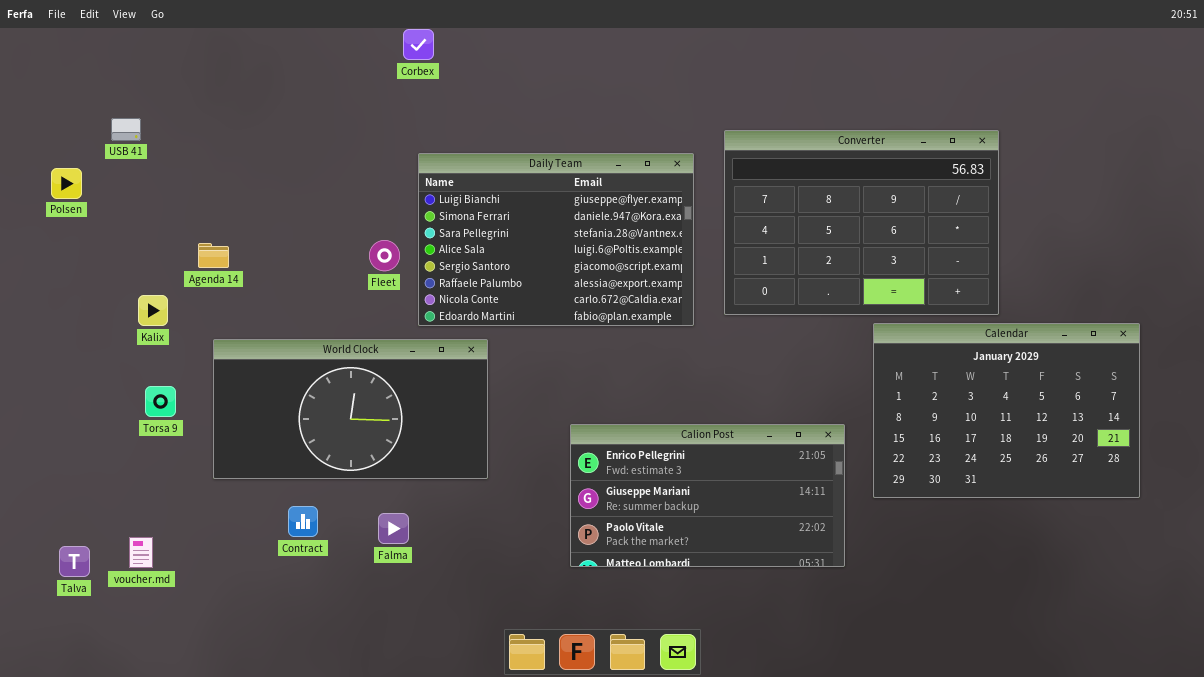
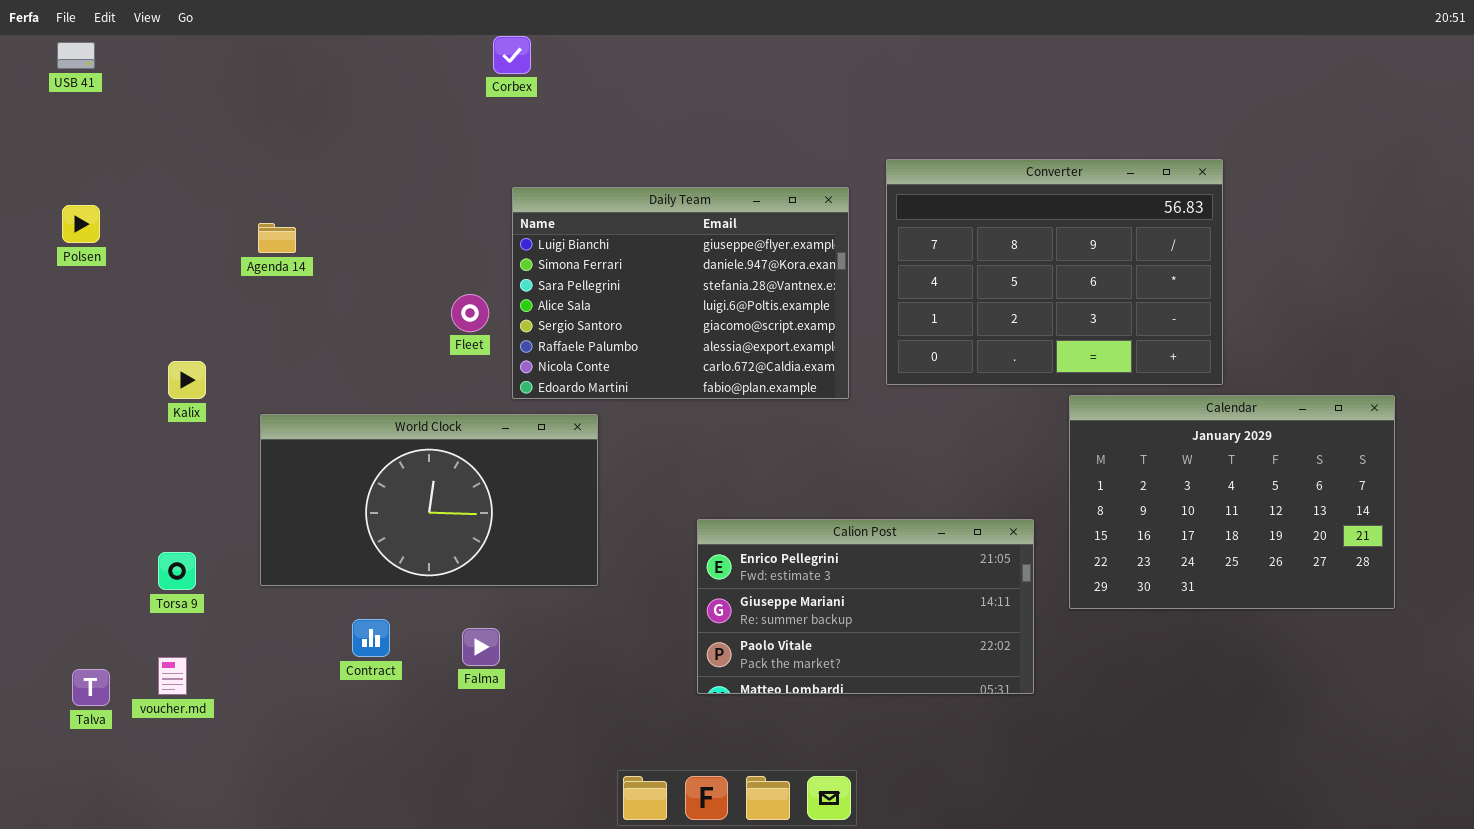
USB 41: [111,118,141,141] -> [57,42,95,69], moved
Agenda 14: [198,243,229,268] -> [258,223,296,253], moved
Torsa 9: [145,386,176,417] -> [158,552,196,590], moved

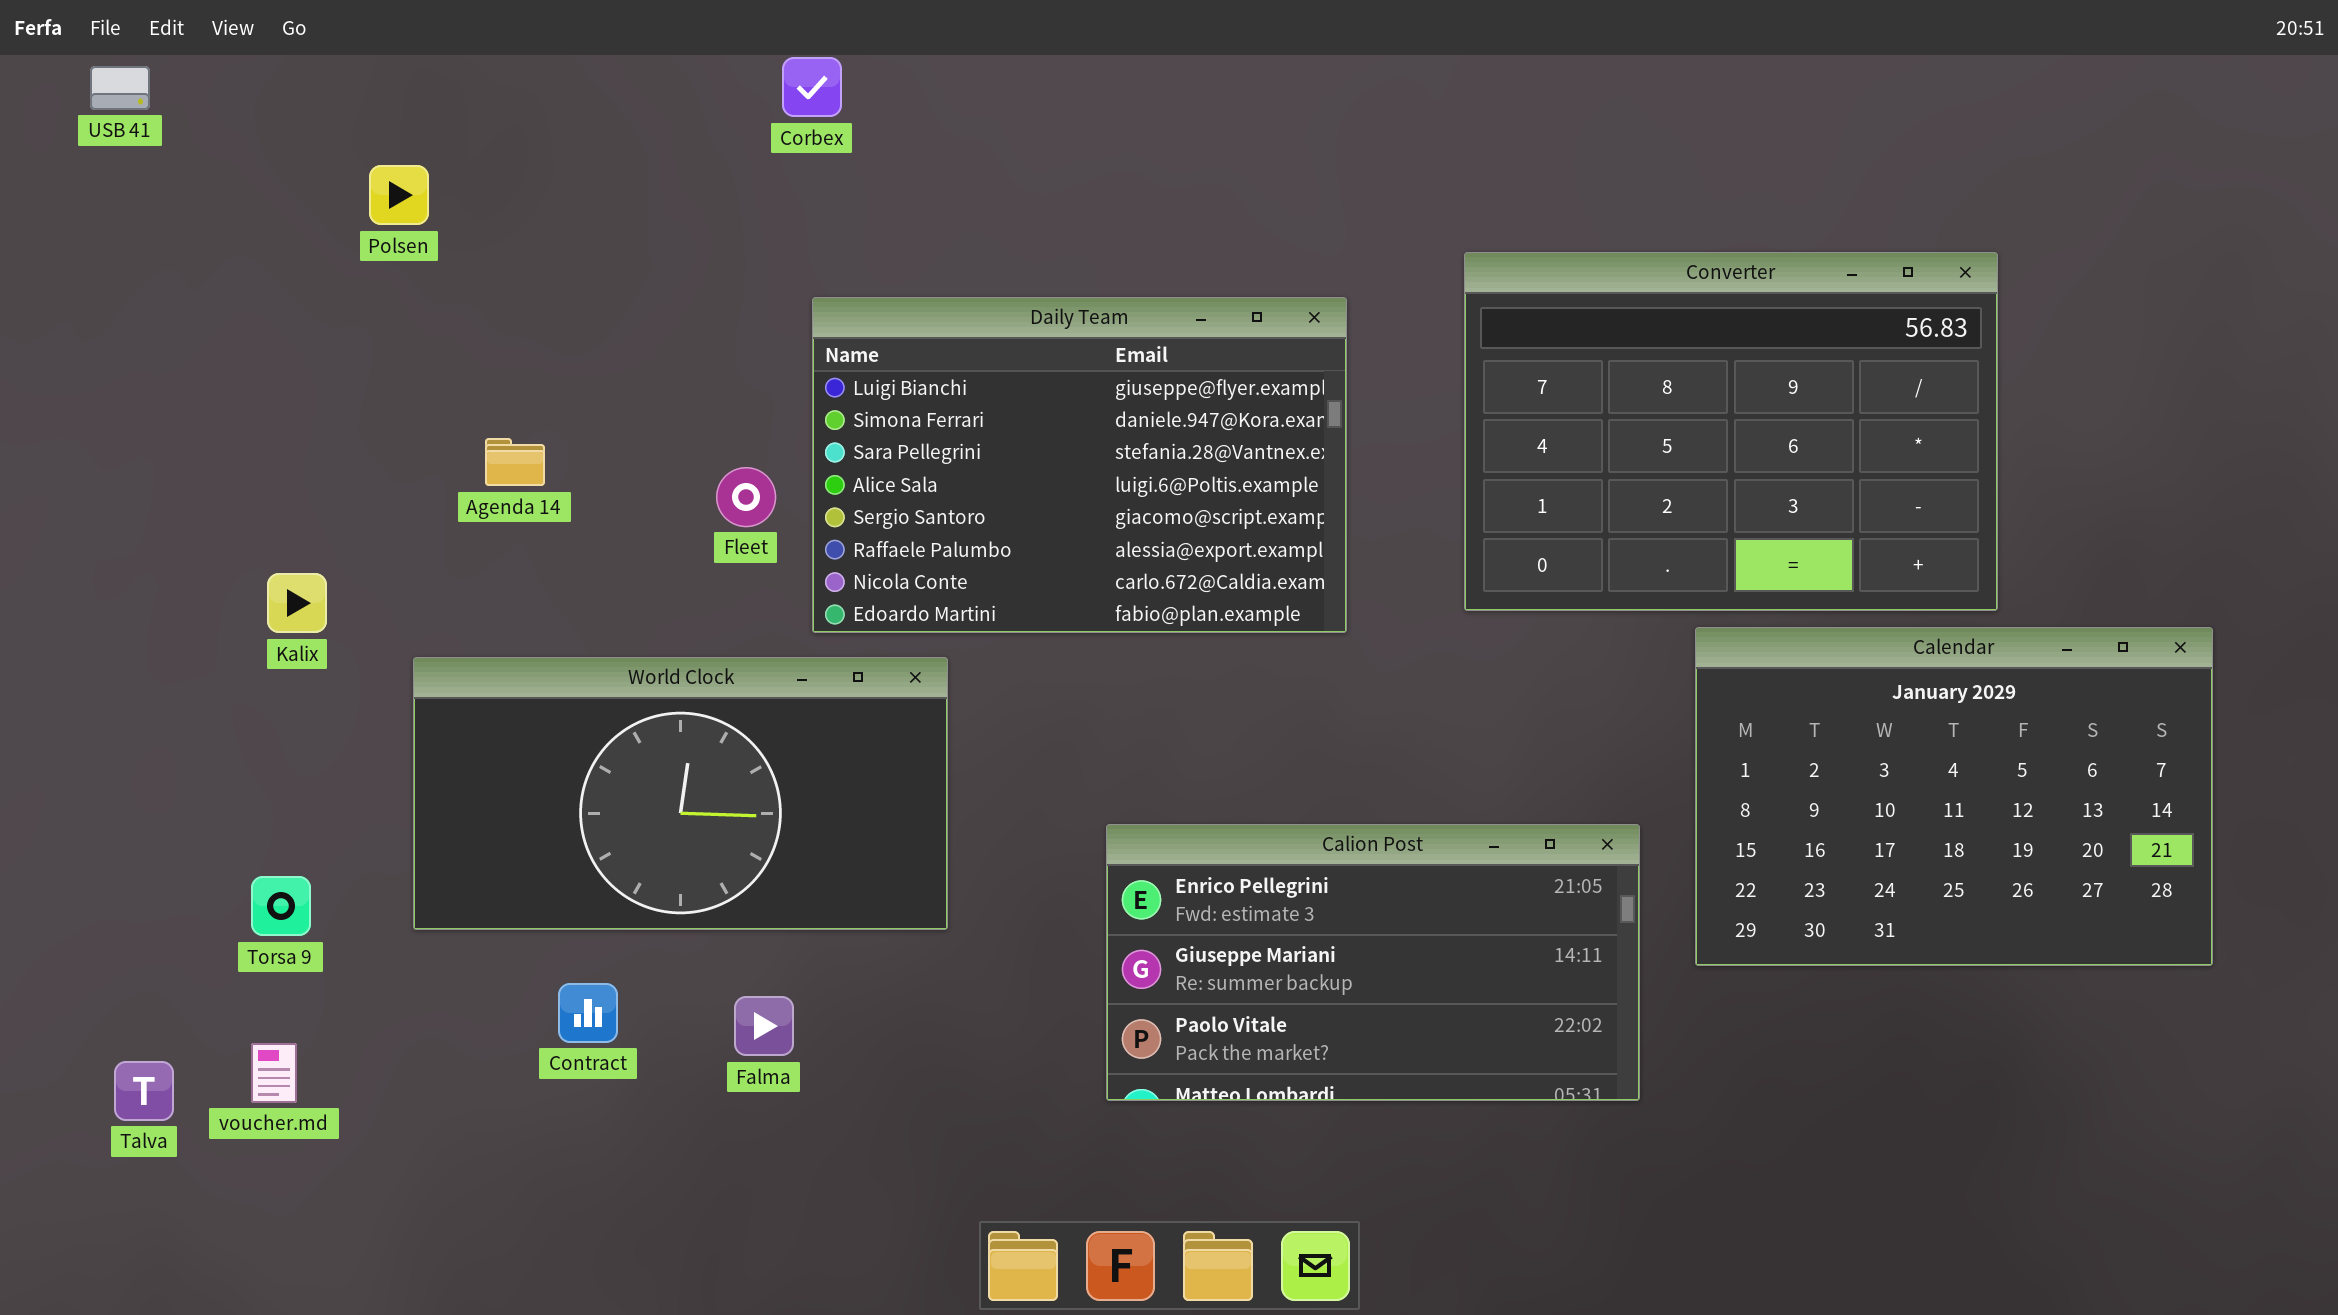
Converter: [886,159,1223,385] -> [1464,252,1998,611], moved
Polsen: [62,205,100,243] -> [369,165,429,225], moved
Agenda 14: [258,223,296,253] -> [485,438,545,486], moved

